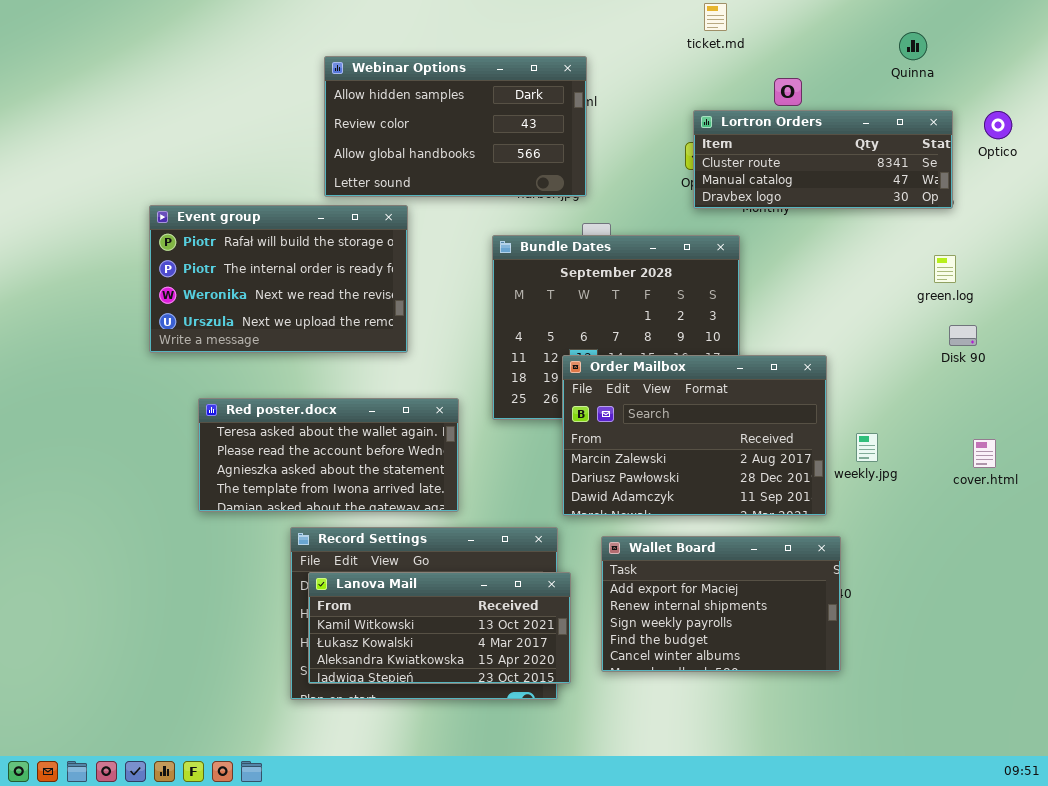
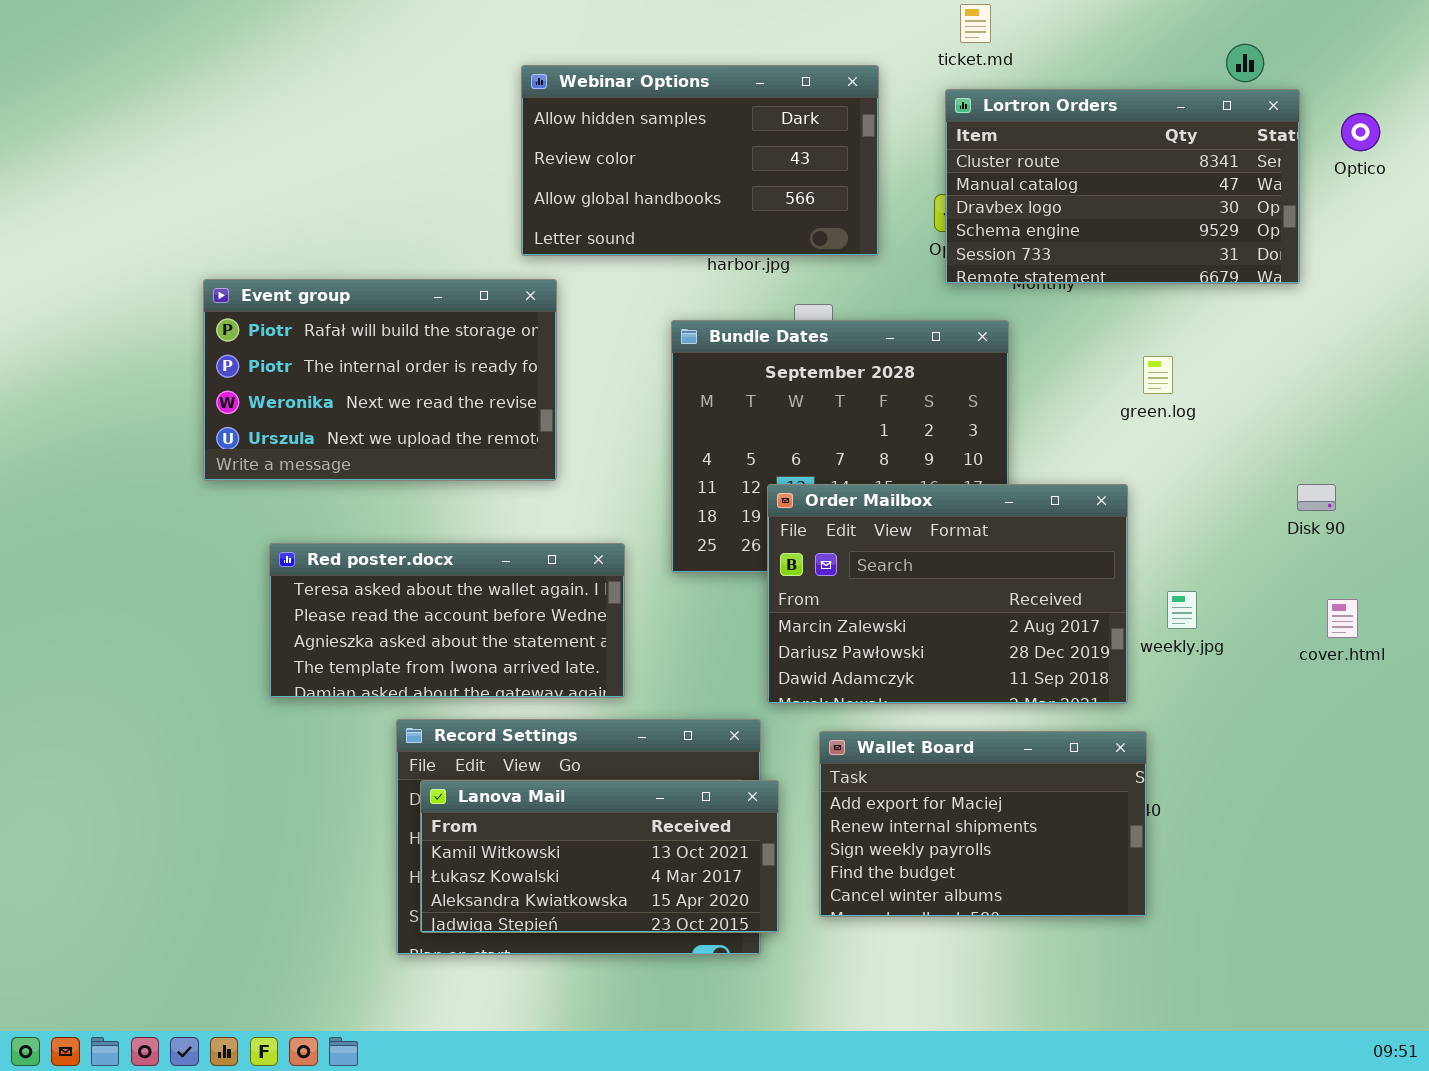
Webinar Options: [324,56,587,197] -> [521,65,879,256], moved
Lortron Orders: [693,110,953,209] -> [945,89,1300,284], resized
Optico: [984,111,1012,139] -> [1341,113,1380,151], moved
green.log: [934,255,956,283] -> [1143,356,1173,394], moved
Disk 90: [949,325,977,346] -> [1297,484,1336,511], moved

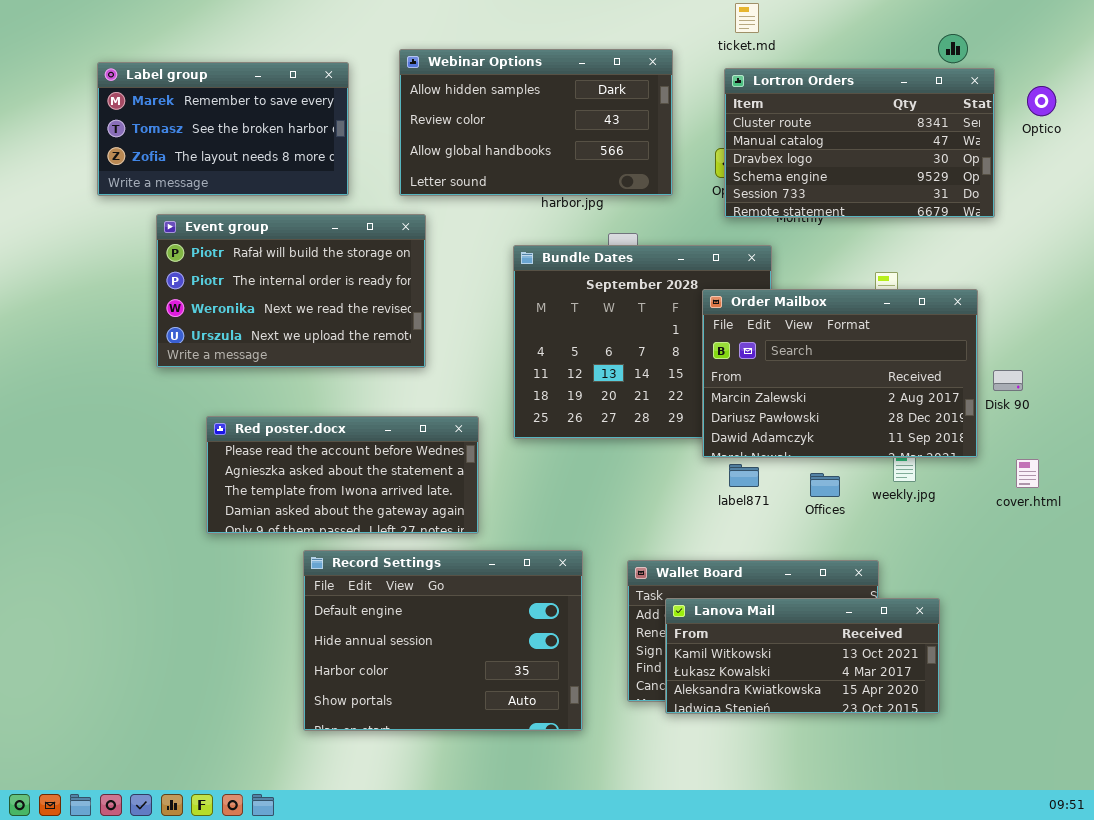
Label group: none -> [97,62,349,196], opened
Order Mailbox: [767,484,1128,704] -> [702,289,978,458], moved
Red poster.docx: [269,543,625,698] -> [206,416,479,534], scrolled down 1 row
Lanova Mail: [420,780,779,933] -> [665,598,940,714], moved

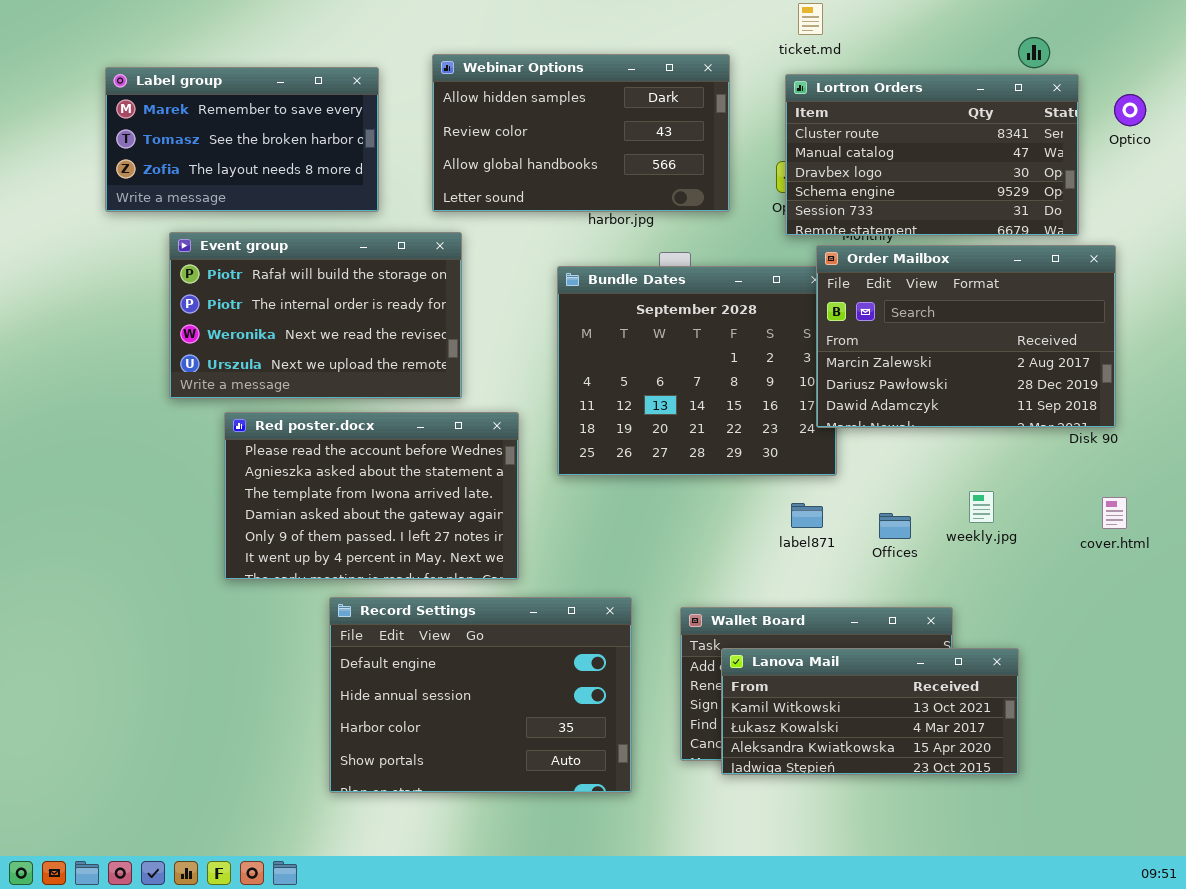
Order Mailbox: [702,289,978,458] -> [816,245,1116,428], moved
Red poster.docx: [206,416,479,534] -> [224,412,519,580], resized

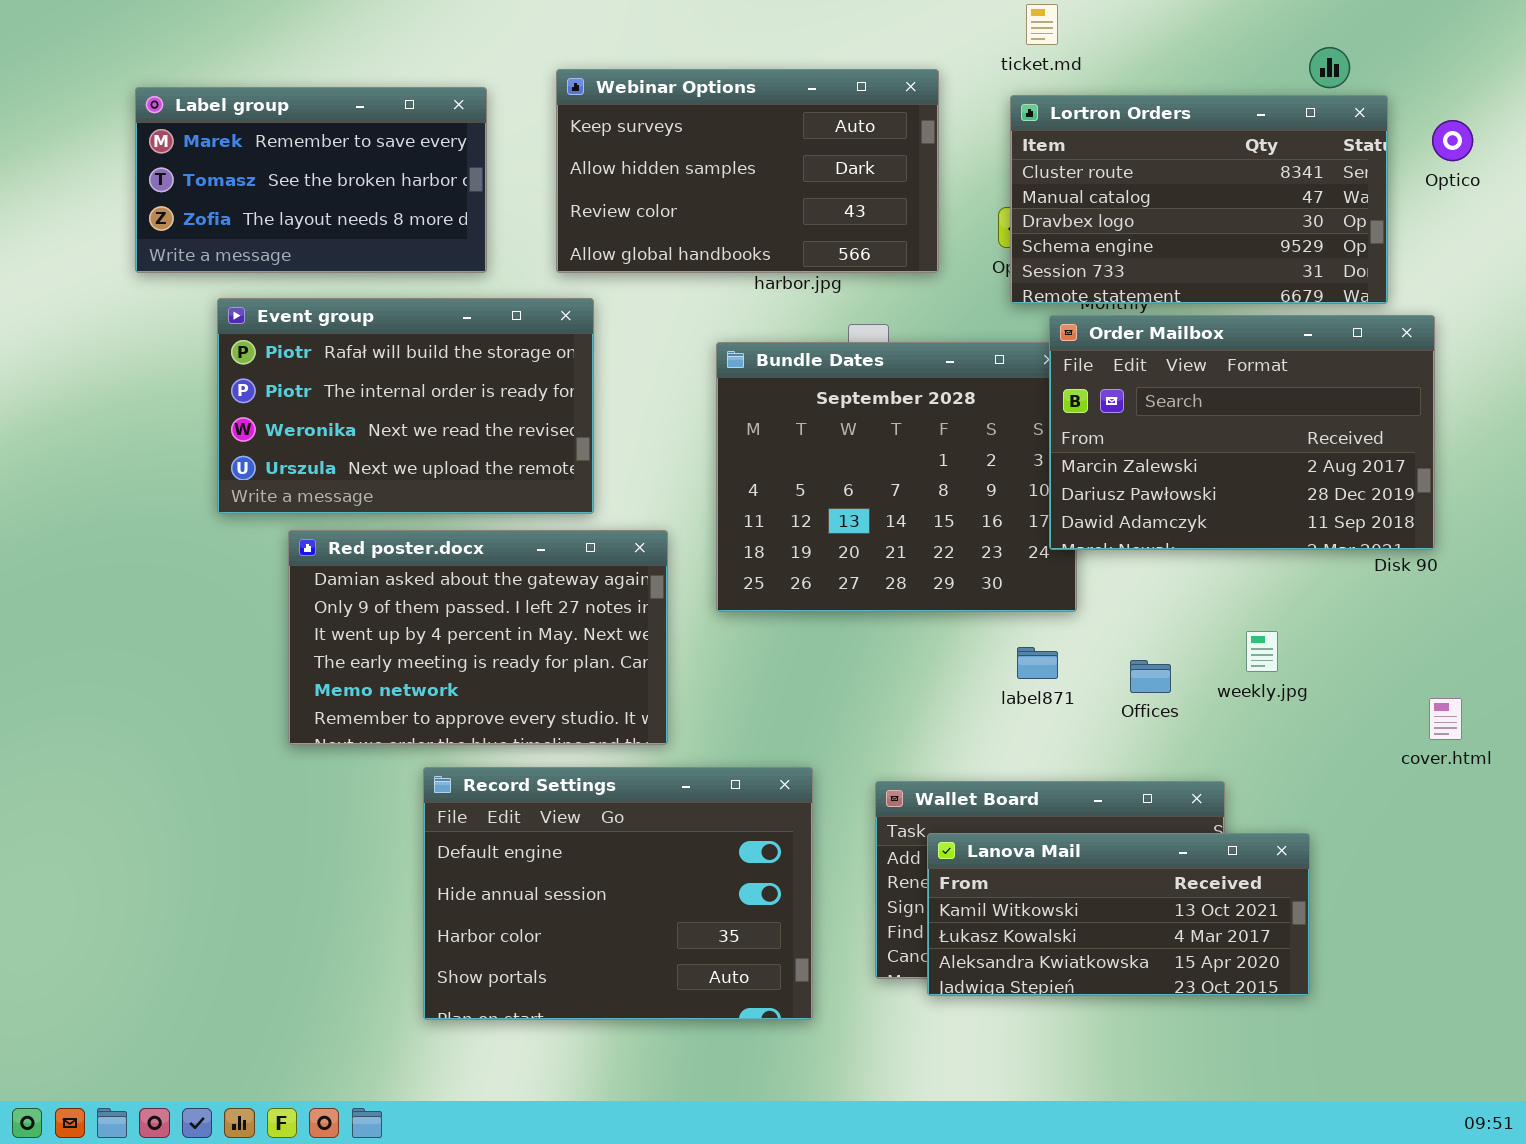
Webinar Options: [432,54,730,212] -> [556,69,939,273], scrolled up 1 row
Red poster.docx: [224,412,519,580] -> [288,530,668,745], scrolled down 3 rows
cover.html: [1102,497,1127,529] -> [1429,698,1462,740], moved

